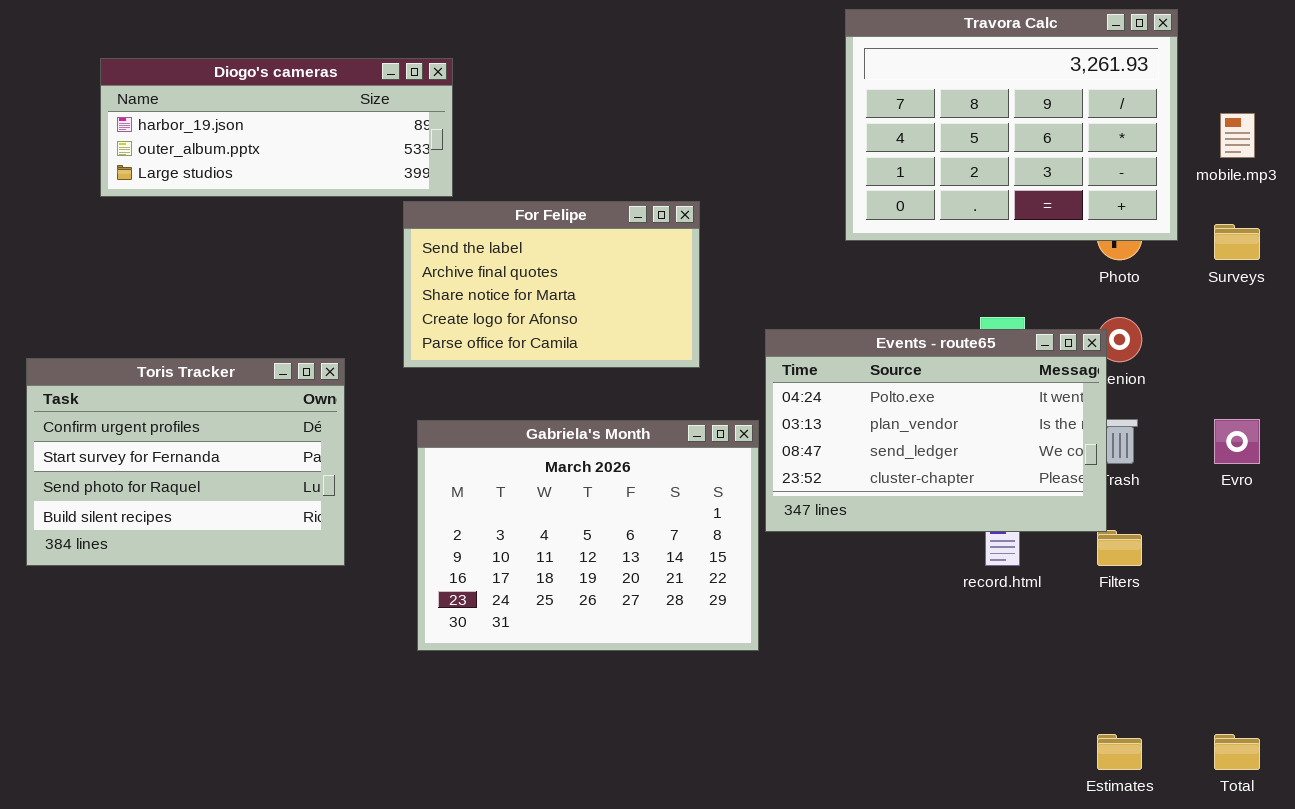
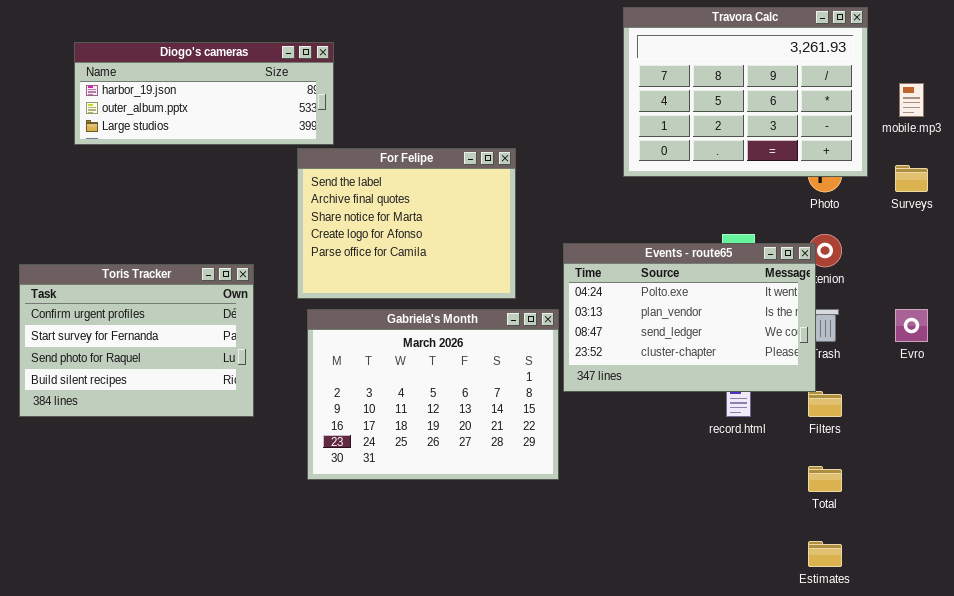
For Felipe: [403,201,700,368] -> [297,148,516,299], resized
Total: [1214,734,1260,770] -> [808,466,842,492], moved

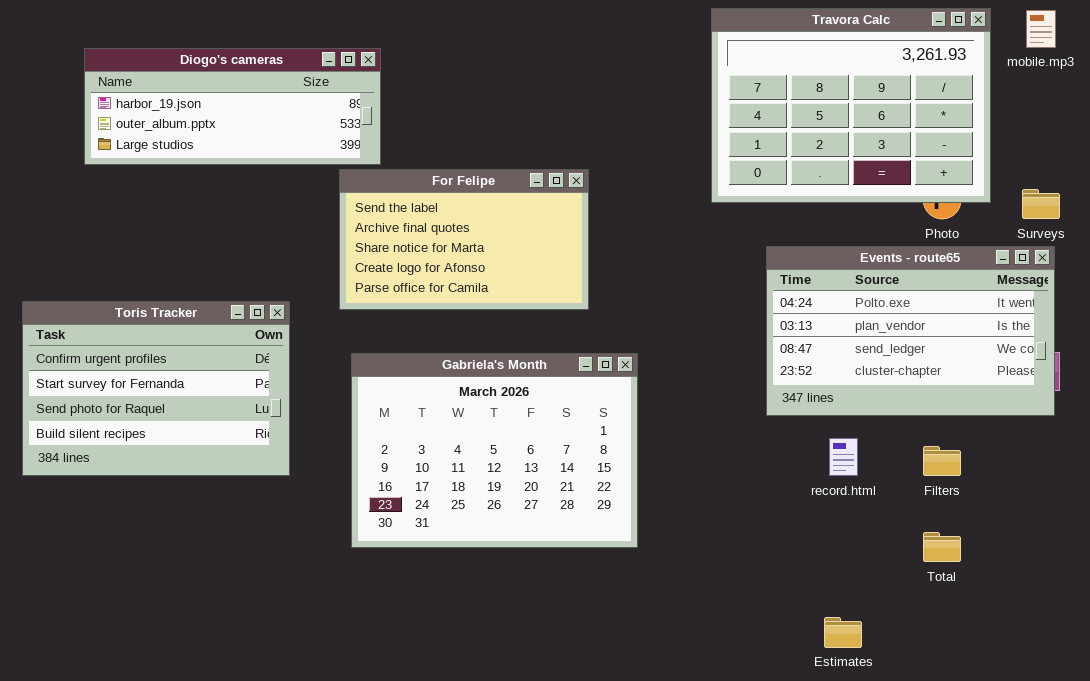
mobile.mp3: [899,83,924,117] -> [1026,10,1056,48], moved
For Felipe: [297,148,516,299] -> [339,169,589,310], resized
Events - route65: [563,243,816,392] -> [766,246,1055,416], moved
Estimates: [808,541,842,567] -> [824,617,862,648], moved

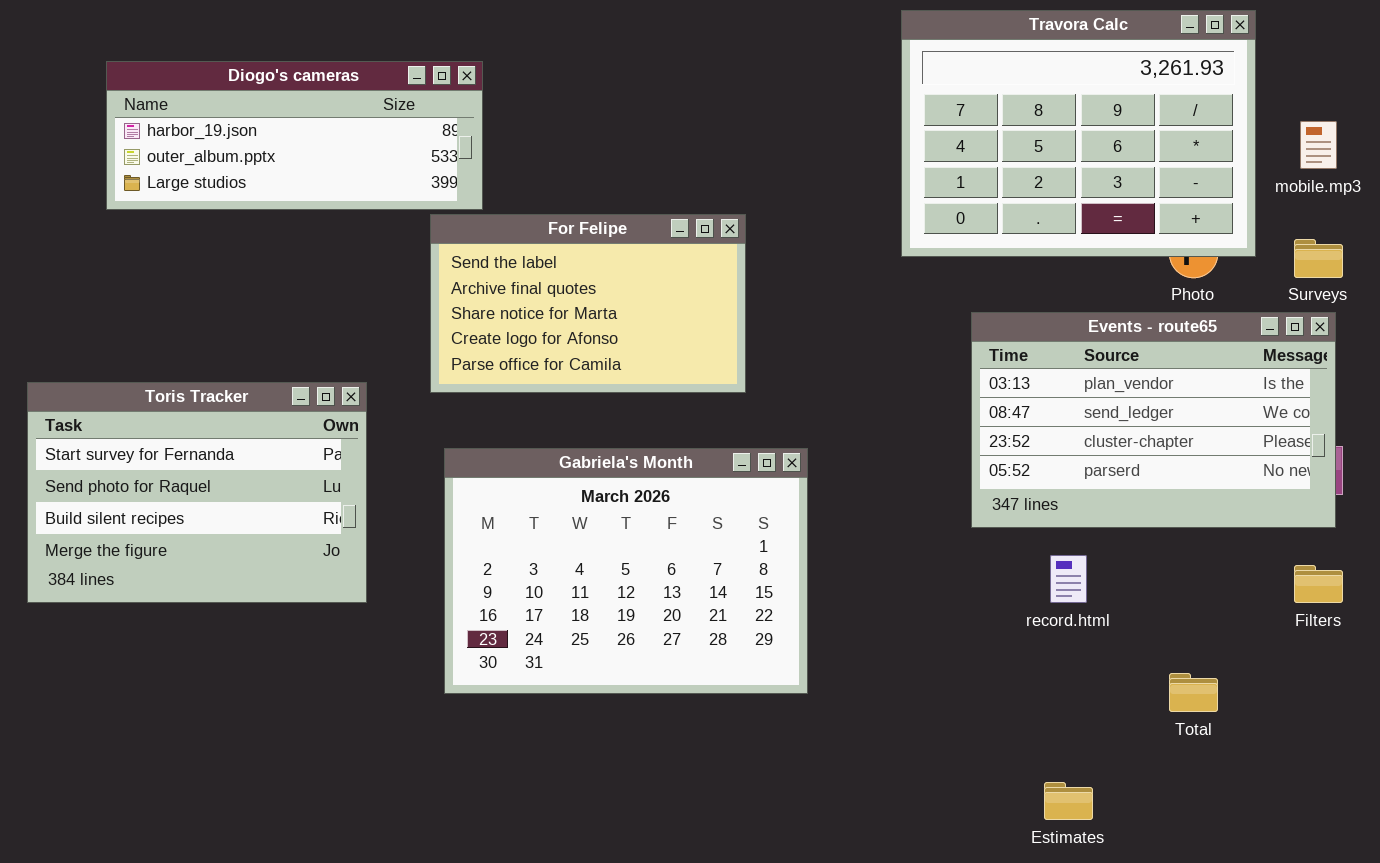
mobile.mp3: [1026,10,1056,48] -> [1300,121,1337,169], moved
Events - route65: [766,246,1055,416] -> [971,312,1336,528], scrolled down 1 row
Toris Tracker: [22,301,290,476] -> [27,382,367,603], scrolled down 1 row
Filters: [923,446,961,476] -> [1294,565,1343,603], moved

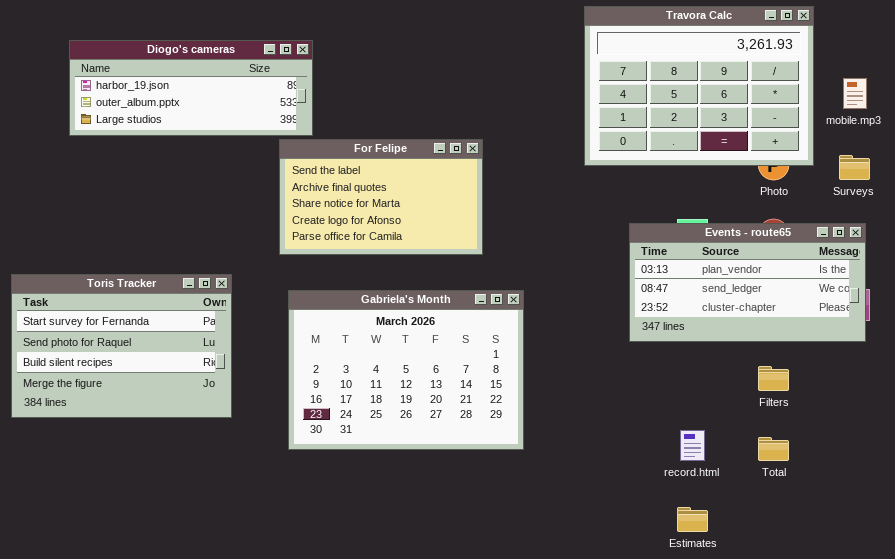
Events - route65: [971,312,1336,528] -> [629,223,866,342], resized
Toris Tracker: [27,382,367,603] -> [11,274,232,418], moved
record.html: [1050,555,1087,603] -> [680,430,705,461], moved
Filters: [1294,565,1343,603] -> [758,366,789,391], moved

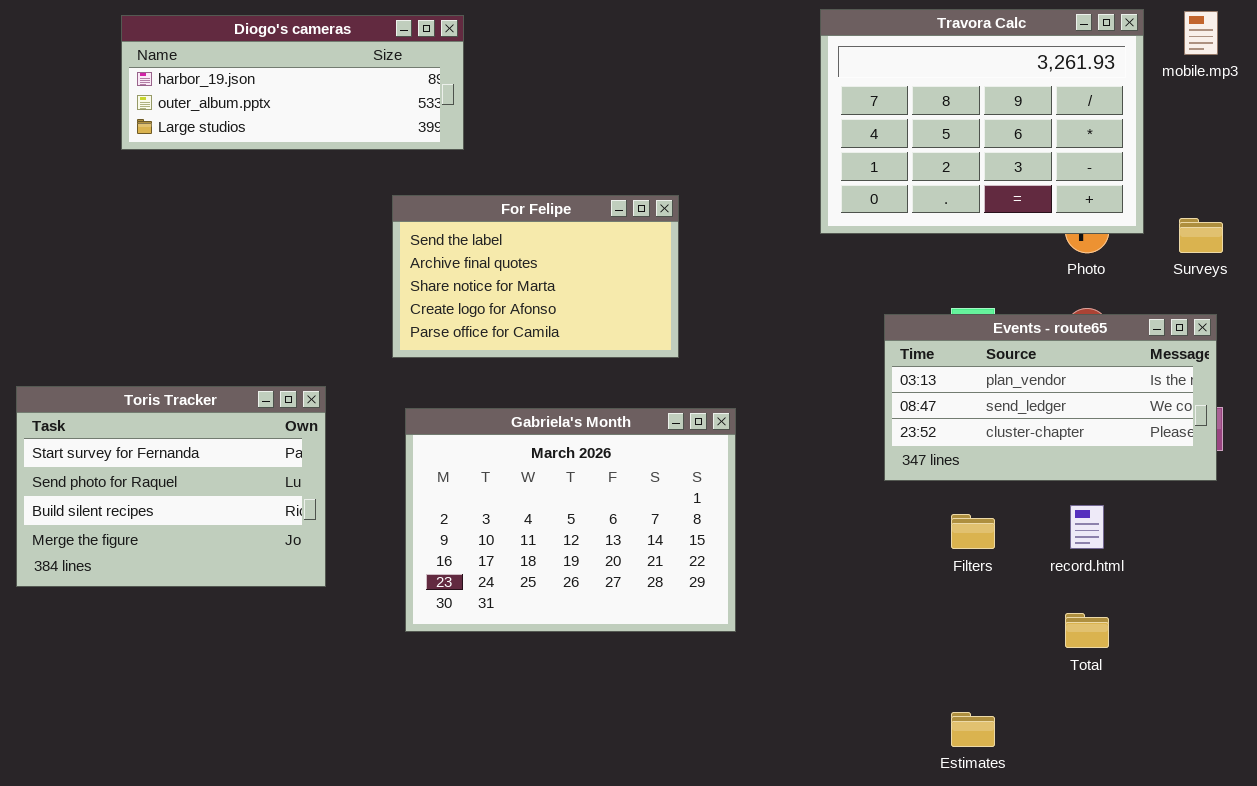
Diogo's cameras: [69,40,313,136] -> [121,15,464,150], moved
mobile.mp3: [843,78,867,109] -> [1184,11,1218,55], moved
Filters: [758,366,789,391] -> [951,514,995,549], moved
record.html: [680,430,705,461] -> [1070,505,1104,549], moved

